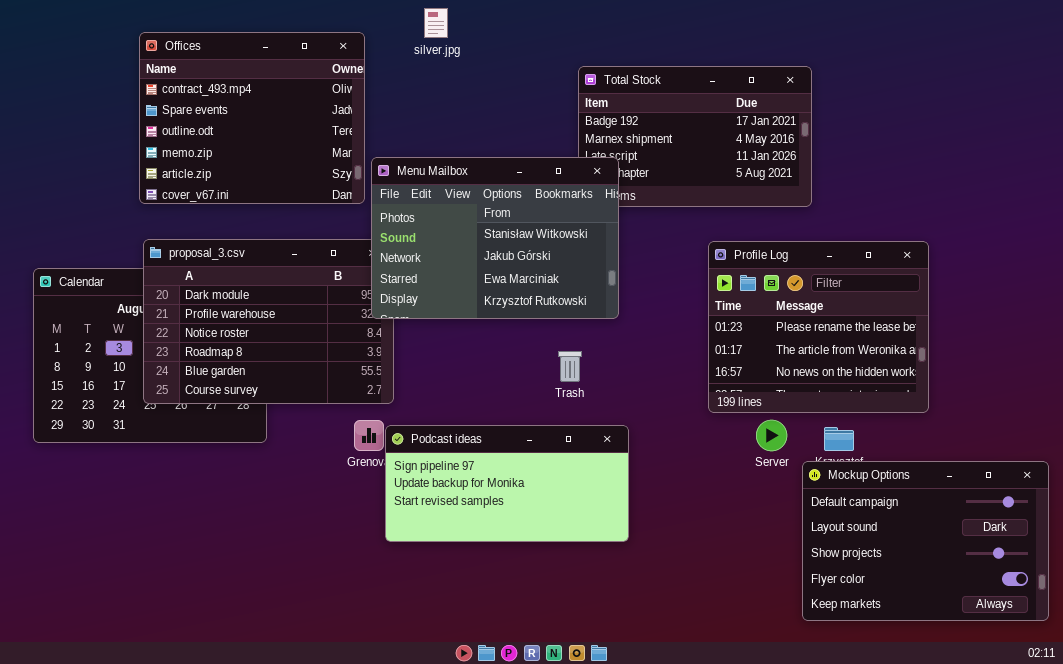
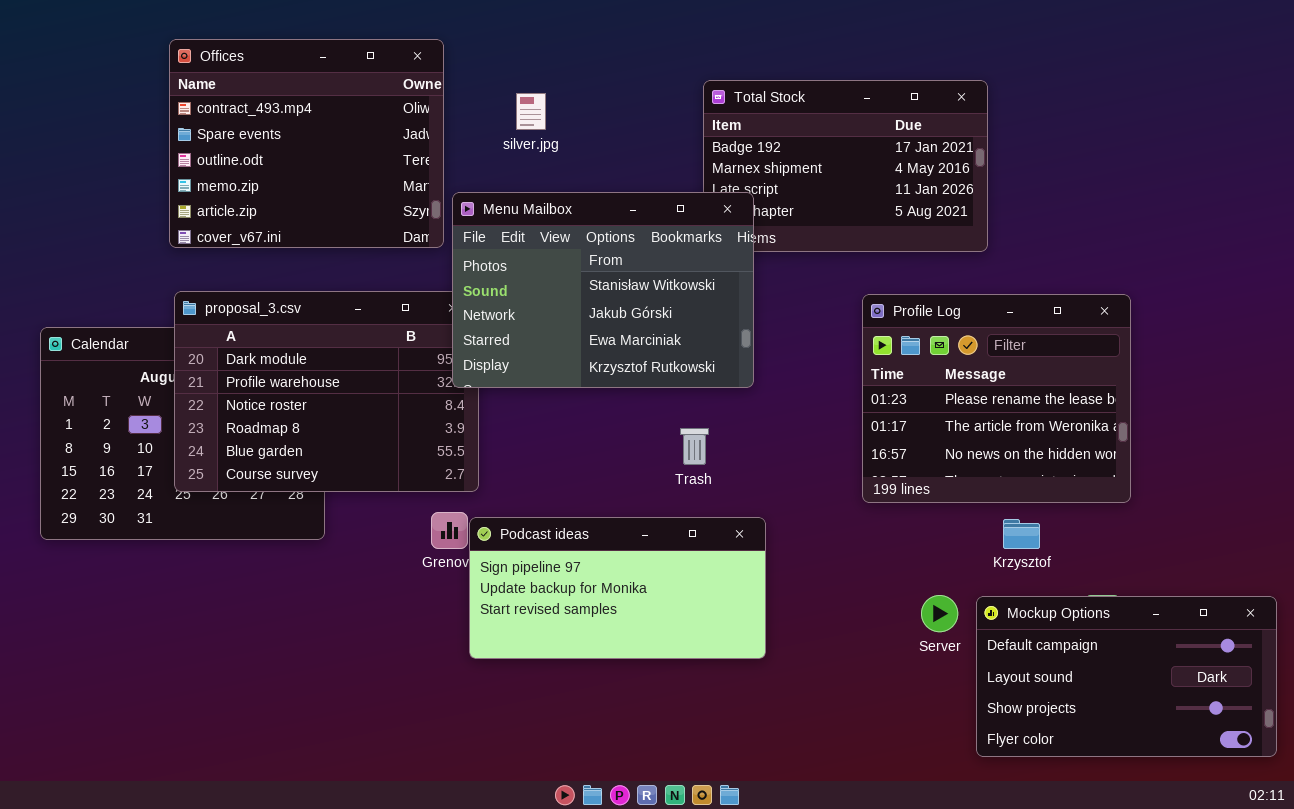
silver.jpg: [424,8,448,38] -> [516,93,546,130], moved
Server: [756,420,787,451] -> [921,595,958,632], moved
Mockup Options: [802,461,1049,621] -> [976,596,1277,757], resized

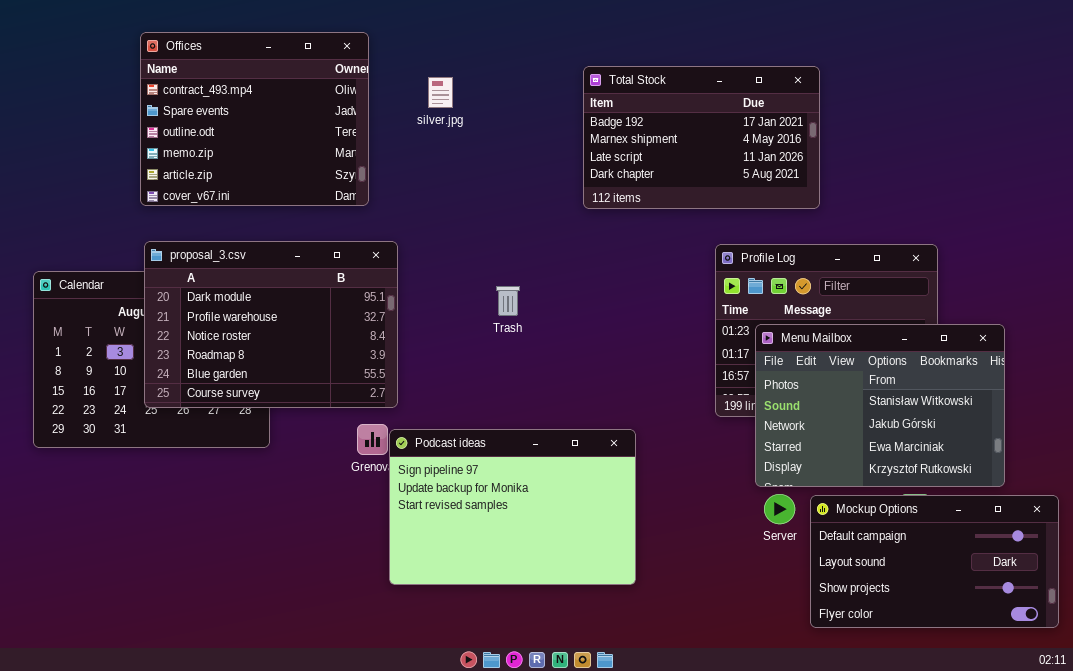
Menu Mailbox: [452,192,754,388] -> [755,324,1005,487], moved
Trash: [680,428,709,465] -> [496,286,520,316], moved
Podcast ideas: [469,517,766,659] -> [389,429,636,585], resized

